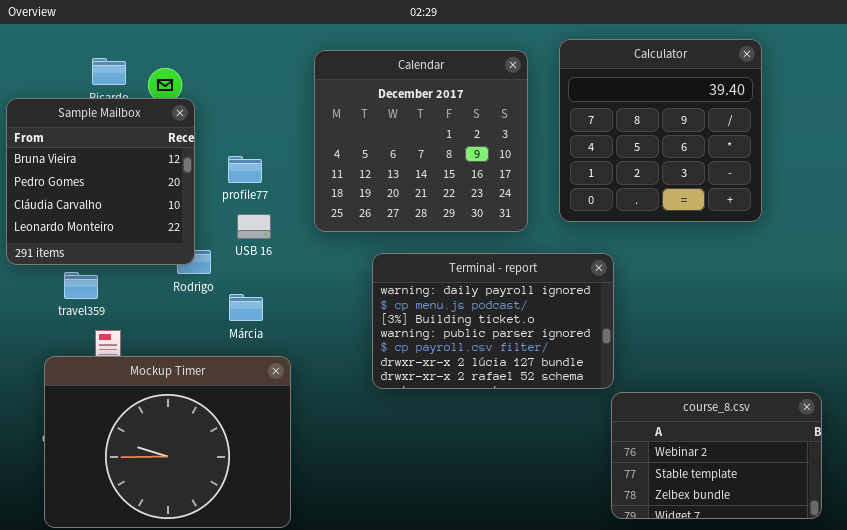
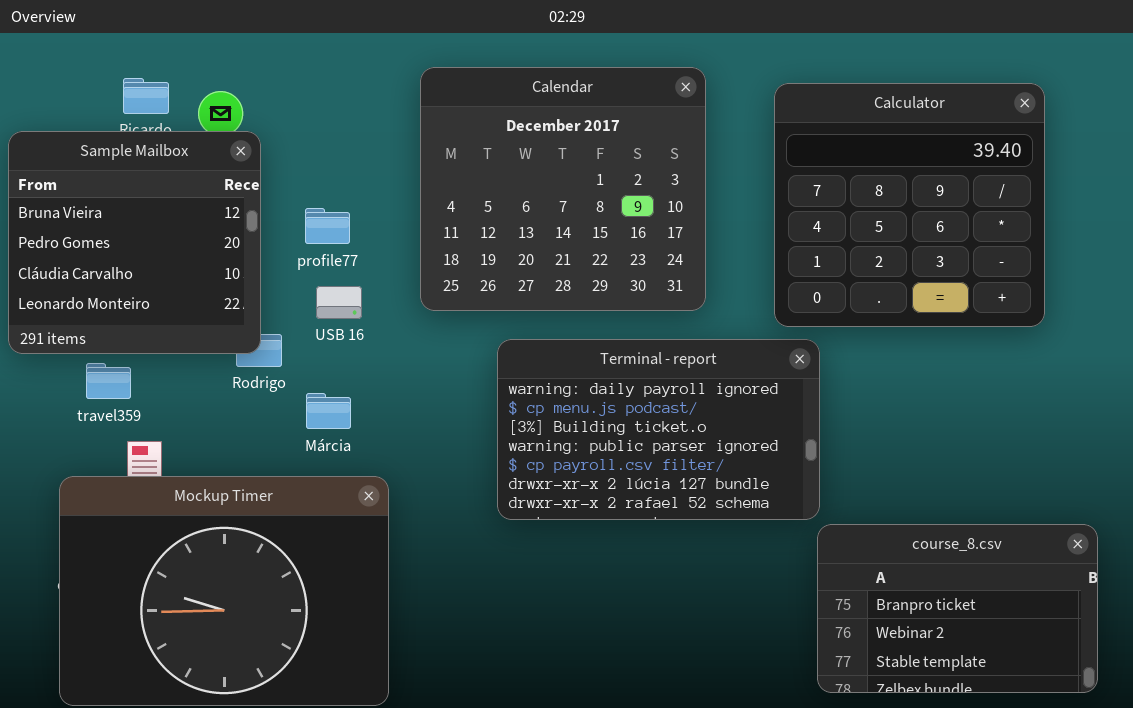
Calculator: [559,39,762,222] -> [774,83,1045,327], moved
course_8.csv: [611,392,822,519] -> [817,524,1098,693], scrolled up 1 row

